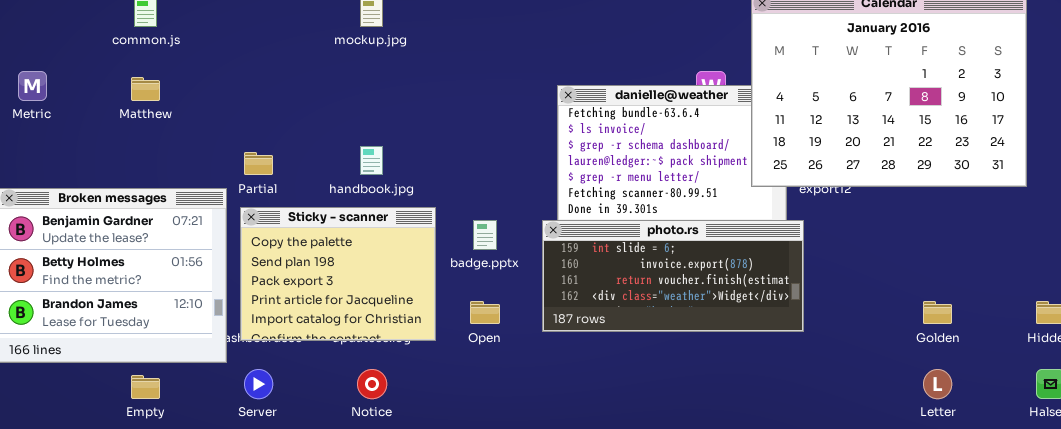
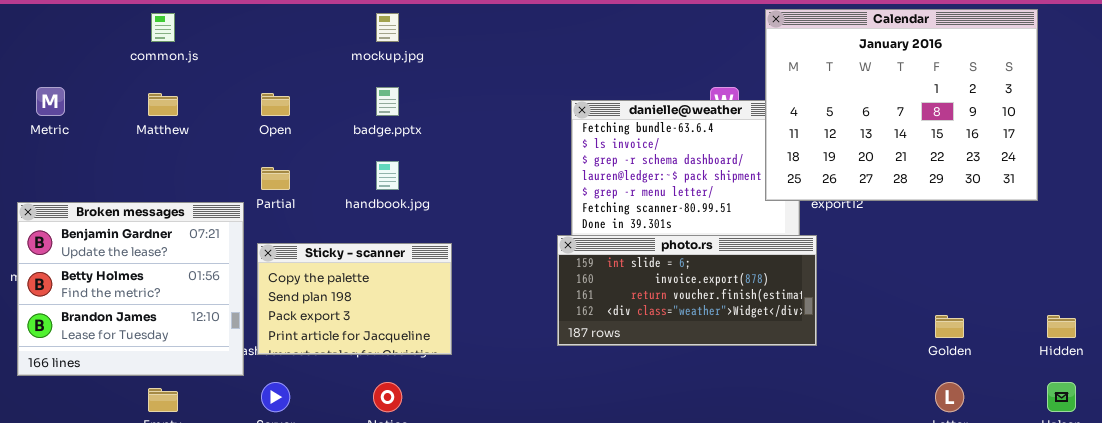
Sticky - scanner: [240,207,436,341] -> [257,243,452,355], resized
badge.pptx: [473,220,497,250] -> [376,87,399,116], moved
Open: [470,301,500,324] -> [261,93,290,116], moved

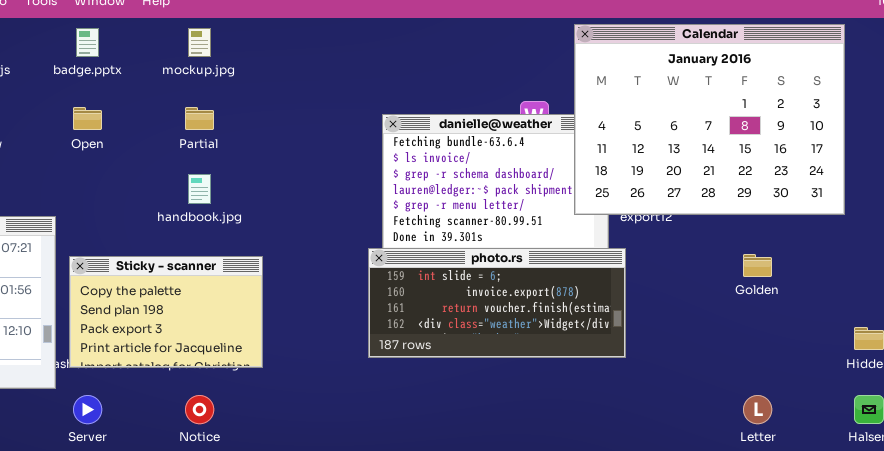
badge.pptx: [376,87,399,116] -> [76,28,99,57], moved
Partial: [261,167,290,190] -> [185,107,214,130], moved
Golden: [935,315,964,338] -> [743,254,772,277], moved

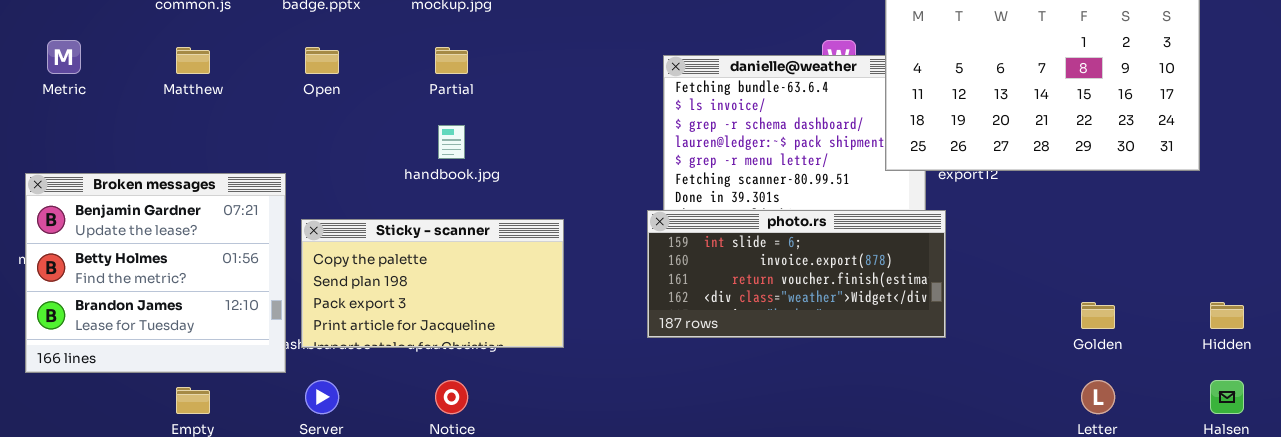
Golden: [743,254,772,277] -> [1081,302,1115,329], moved
Sticky - scanner: [69,256,263,368] -> [301,219,564,348], resized

